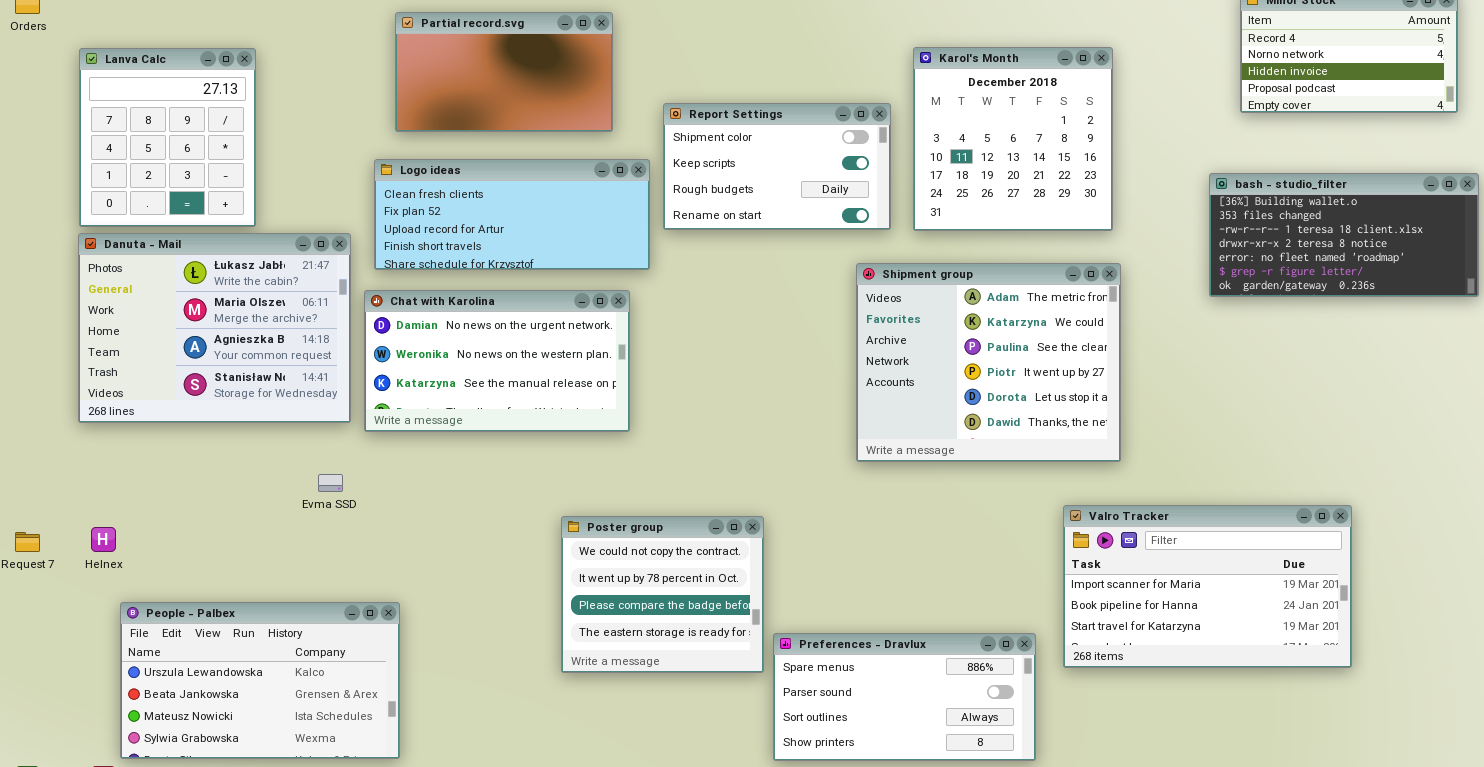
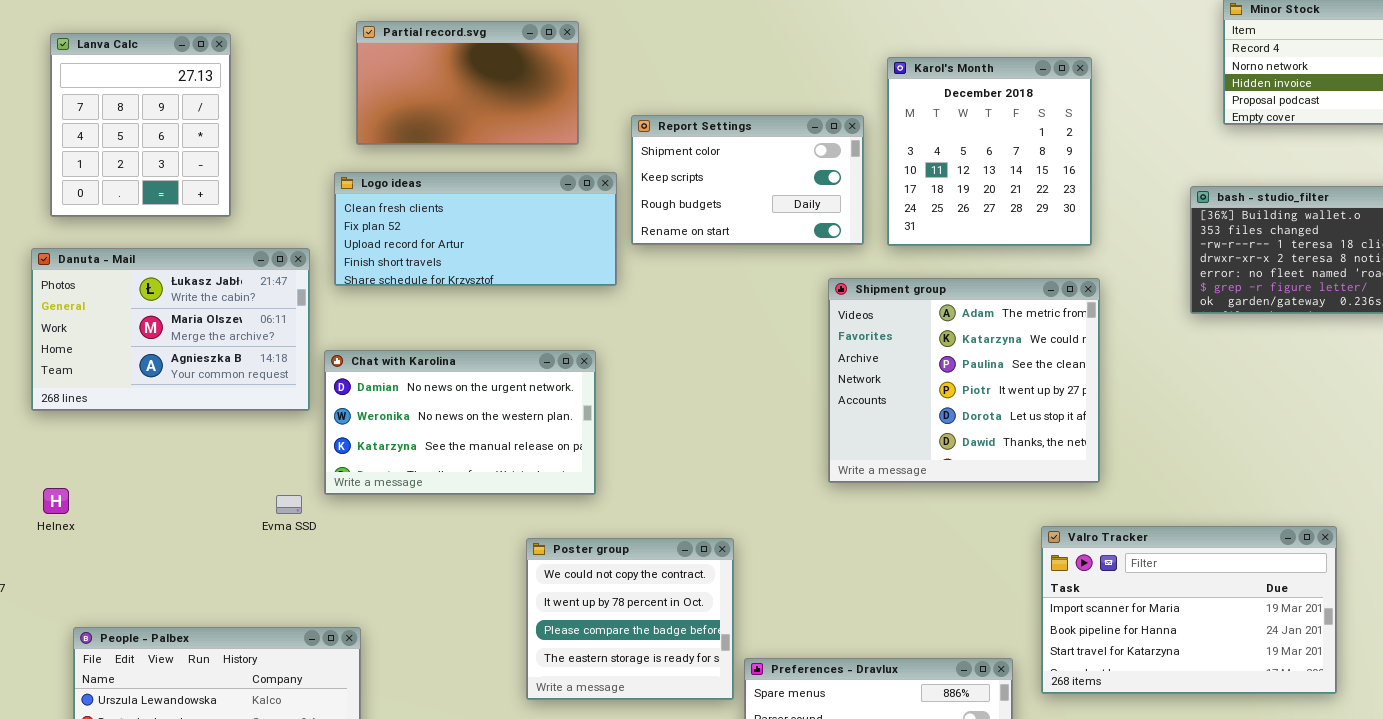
Lanva Calc: [79,48,256,227] -> [50,33,231,217], moved
Danuta - Mail: [78,233,351,423] -> [31,248,310,411], resized
Chat with Karolina: [364,290,630,432] -> [324,350,596,495], moved
Helnex: [91,527,116,552] -> [43,488,69,514], moved

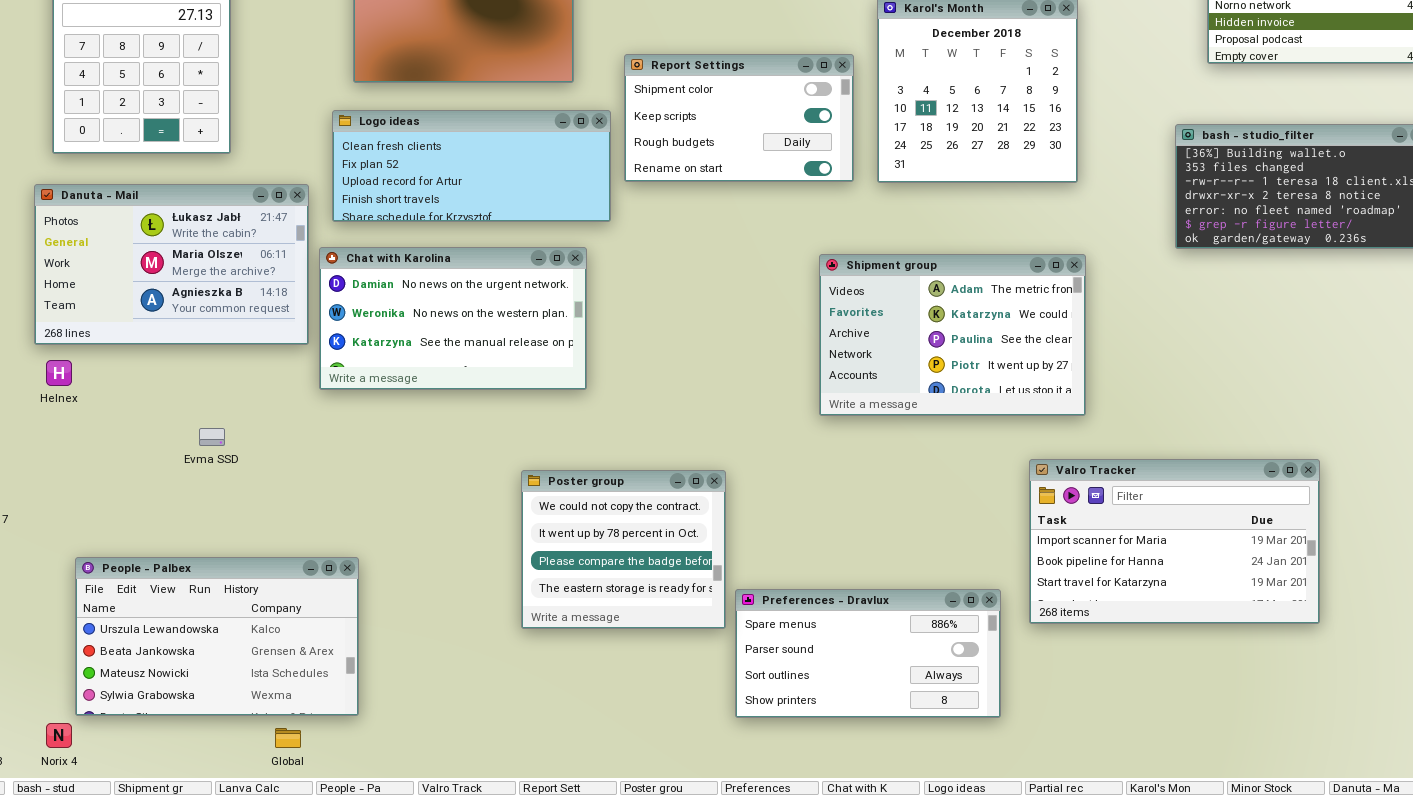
Shipment group: [828,278,1100,483] -> [819,254,1086,416], resized
Chat with Karolina: [324,350,596,495] -> [319,247,587,390], moved
Helnex: [43,488,69,514] -> [46,360,72,386], moved
Evma SSD: [276,495,302,514] -> [199,428,225,446], moved

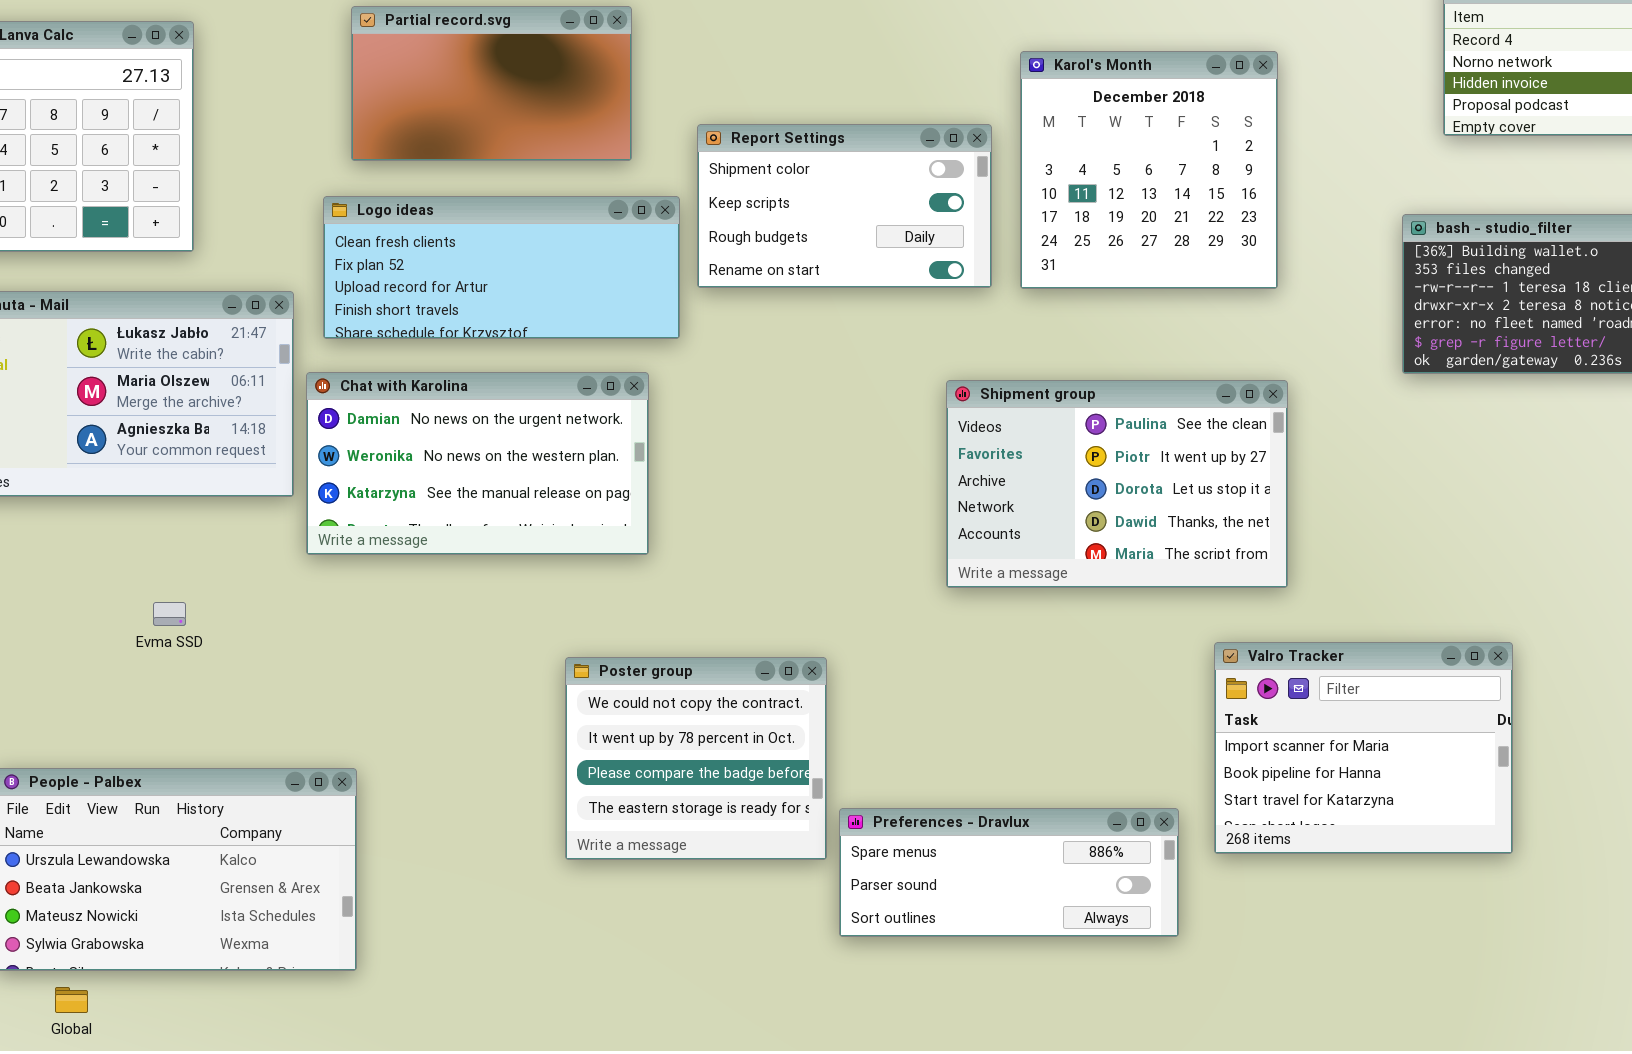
Shipment group: [819,254,1086,416] -> [946,380,1288,588], scrolled down 2 rows
Valro Tracker: [1029,459,1320,624] -> [1214,642,1513,854], resized
Preferences - Dravlux: [735,589,1001,718] -> [839,808,1179,937], resized
Global: [275,728,301,748] -> [55,987,88,1013], moved

